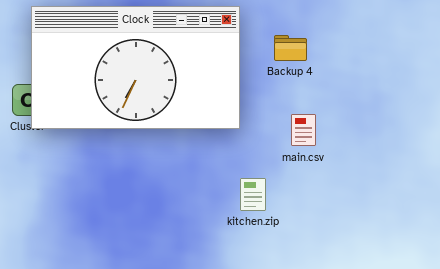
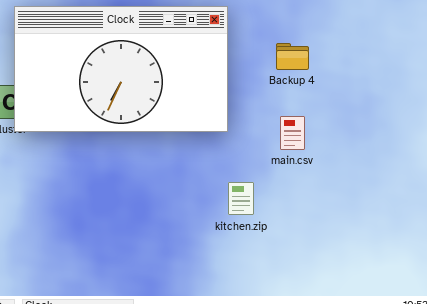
Backup 4: [274,35,307,61] -> [276,43,309,70], moved

